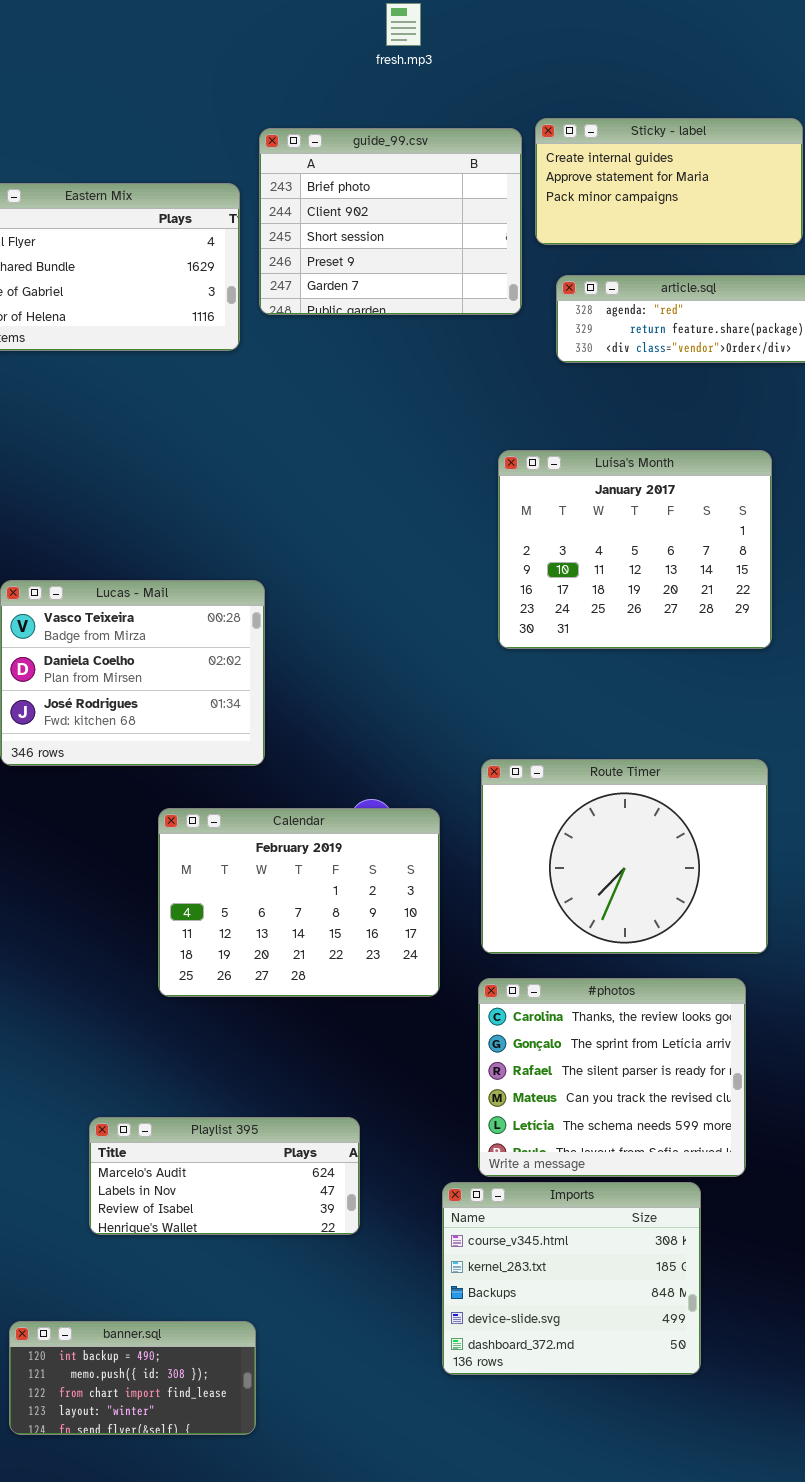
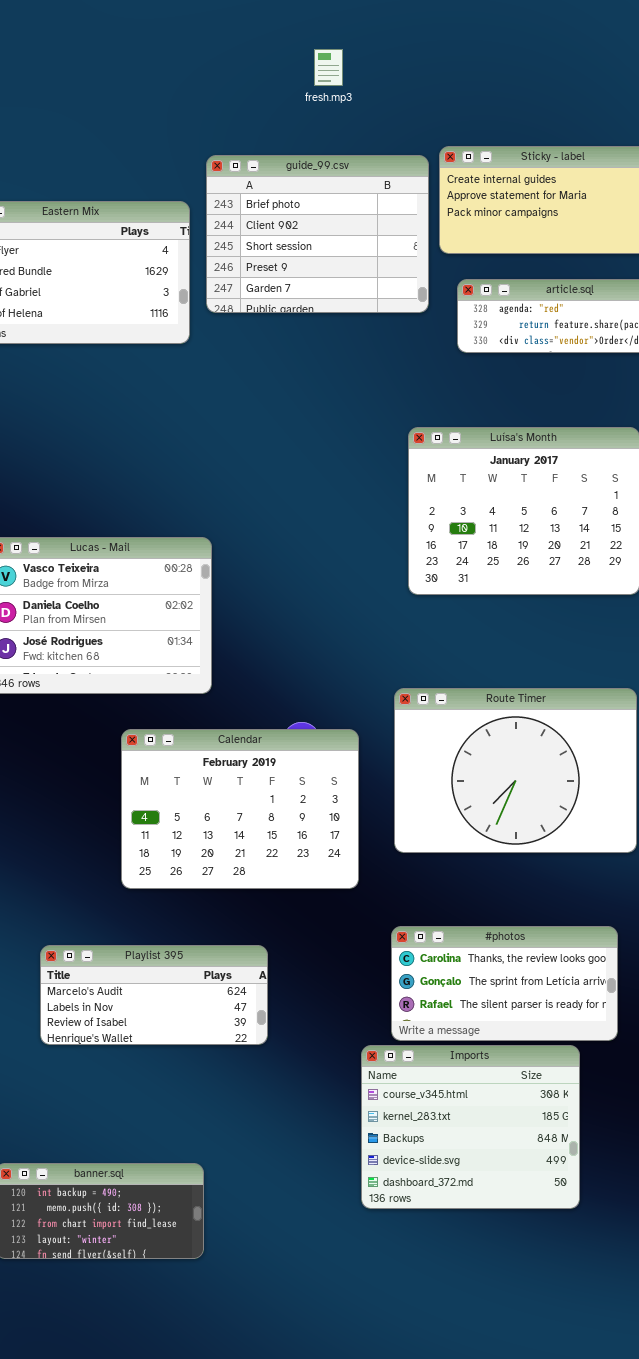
#photos: [478,978,746,1177] -> [391,926,618,1041], resized
Playlist 395: [89,1117,360,1235] -> [40,945,268,1045], moved

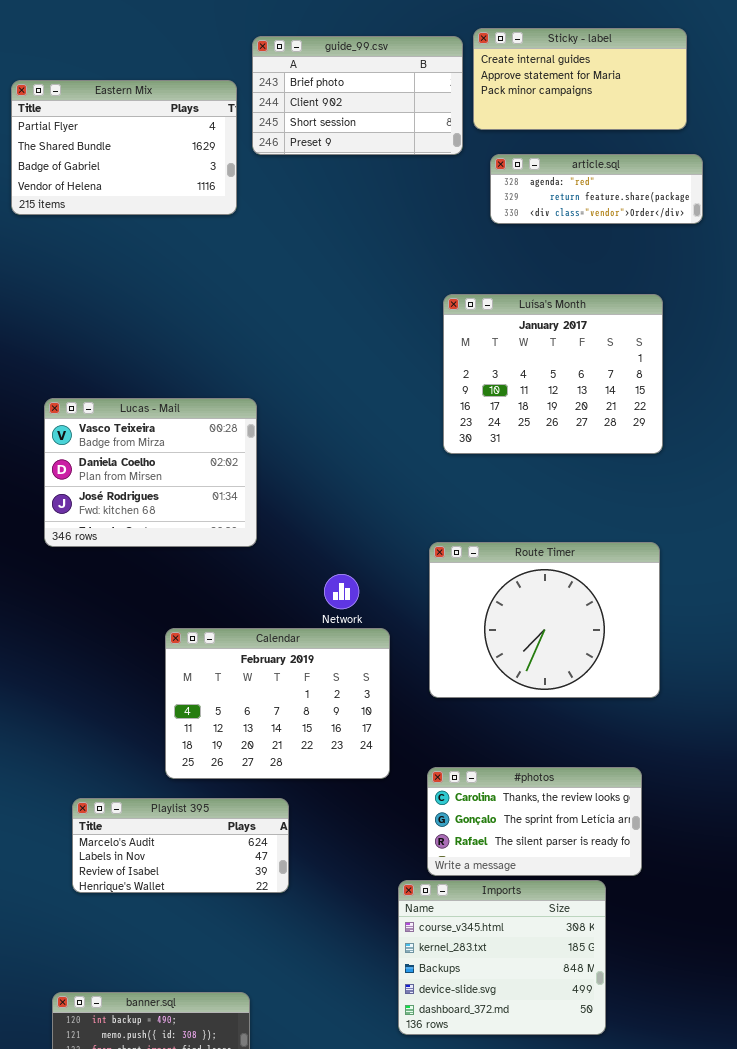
guide_99.csv: [206,155,429,313] -> [252,36,463,155], resized
Calendar: [121,729,359,889] -> [165,628,390,779], moved
Playlist 395: [40,945,268,1045] -> [72,798,289,893], moved

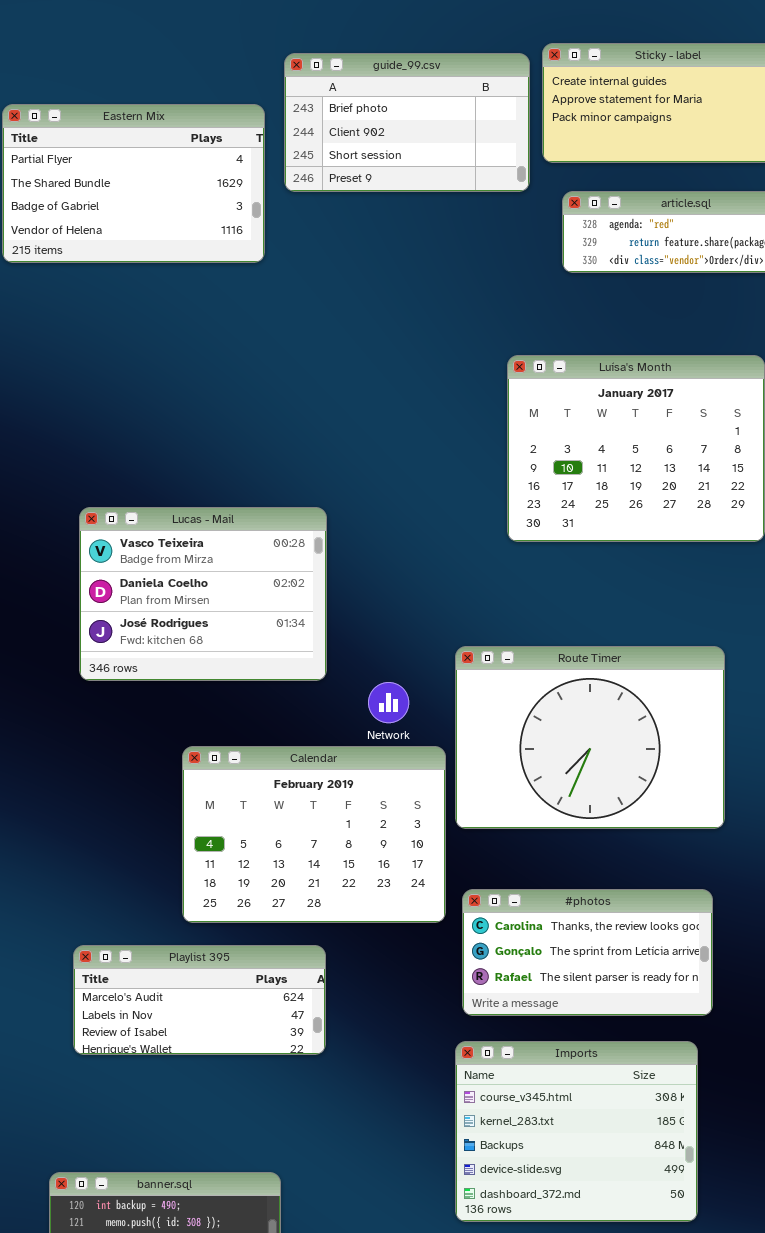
Lucas - Mail: [44,398,257,547] -> [79,507,327,681], moved
Route Timer: [429,542,660,698] -> [455,646,725,829], moved
#photos: [427,767,642,876] -> [462,889,713,1016], moved

